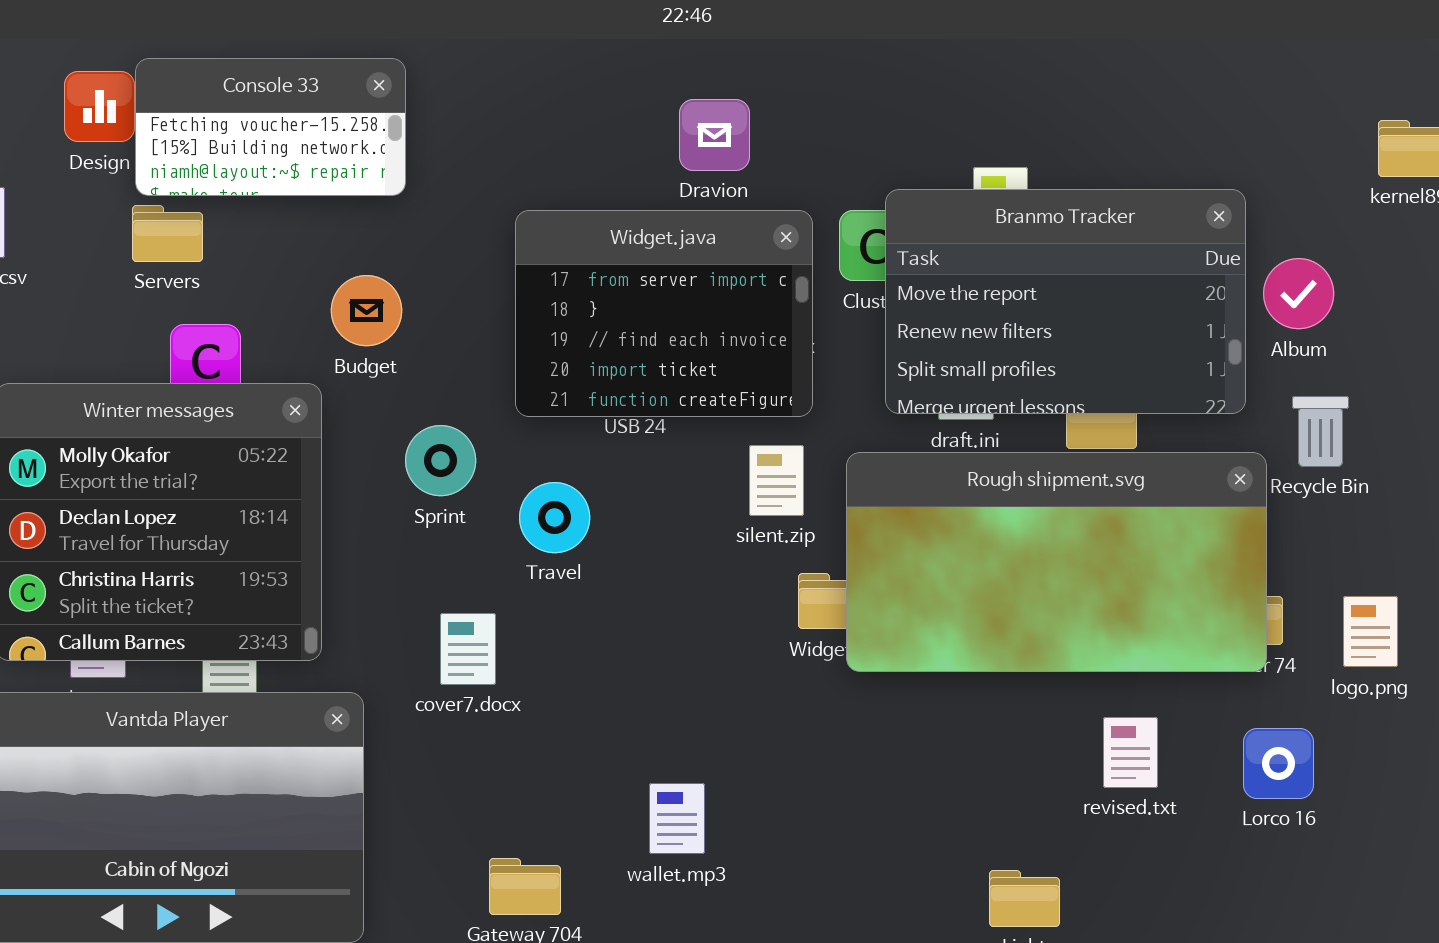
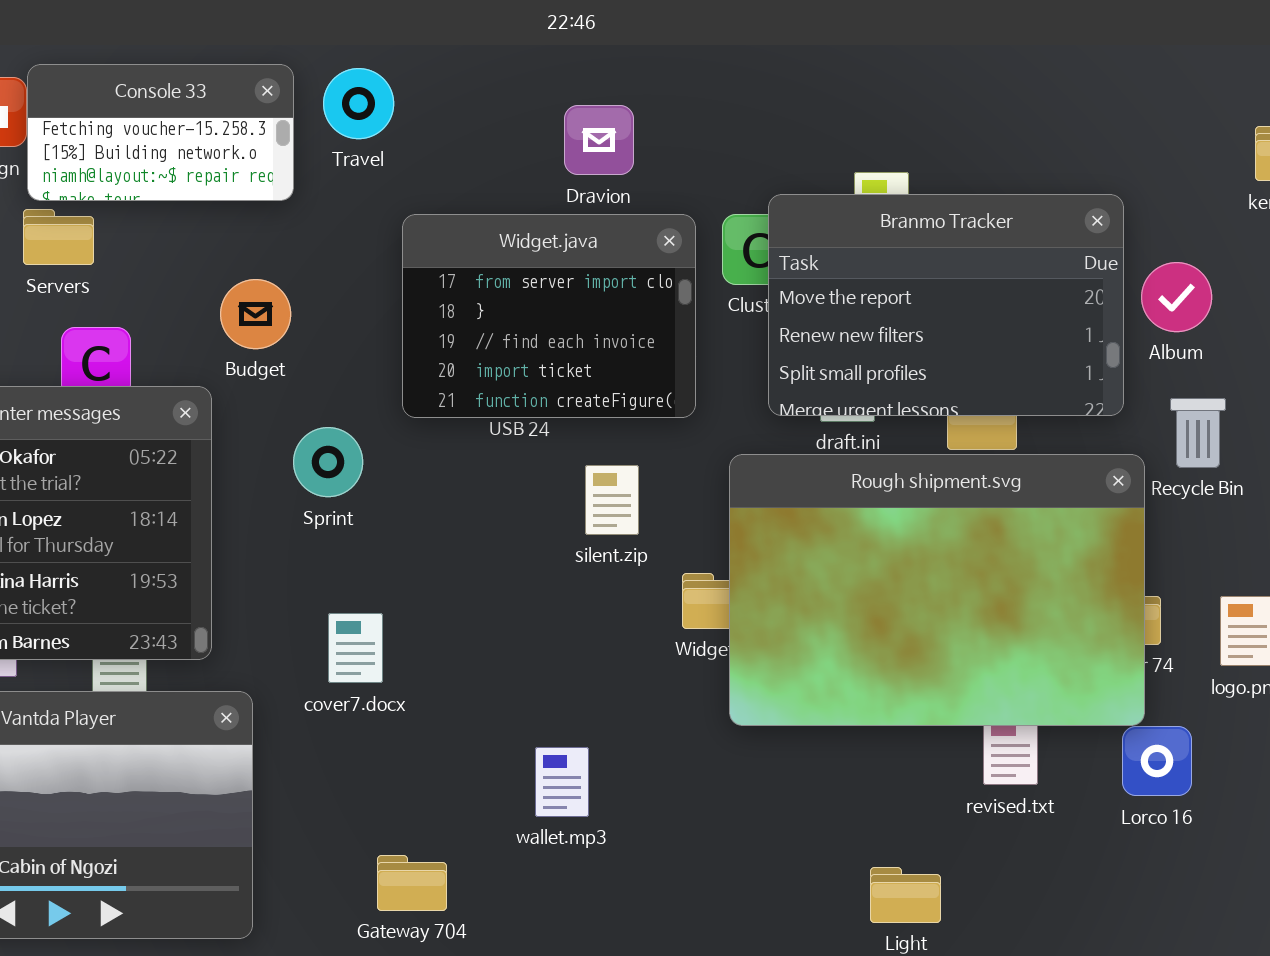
silent.zip: [749,445,804,516] -> [585,465,639,535], moved
Rough shipment.svg: [846,452,1267,672] -> [729,454,1145,726], resized
Travel: [519,482,590,553] -> [323,68,394,139], moved
wallet.mp3: [649,783,705,854] -> [535,747,589,817], moved

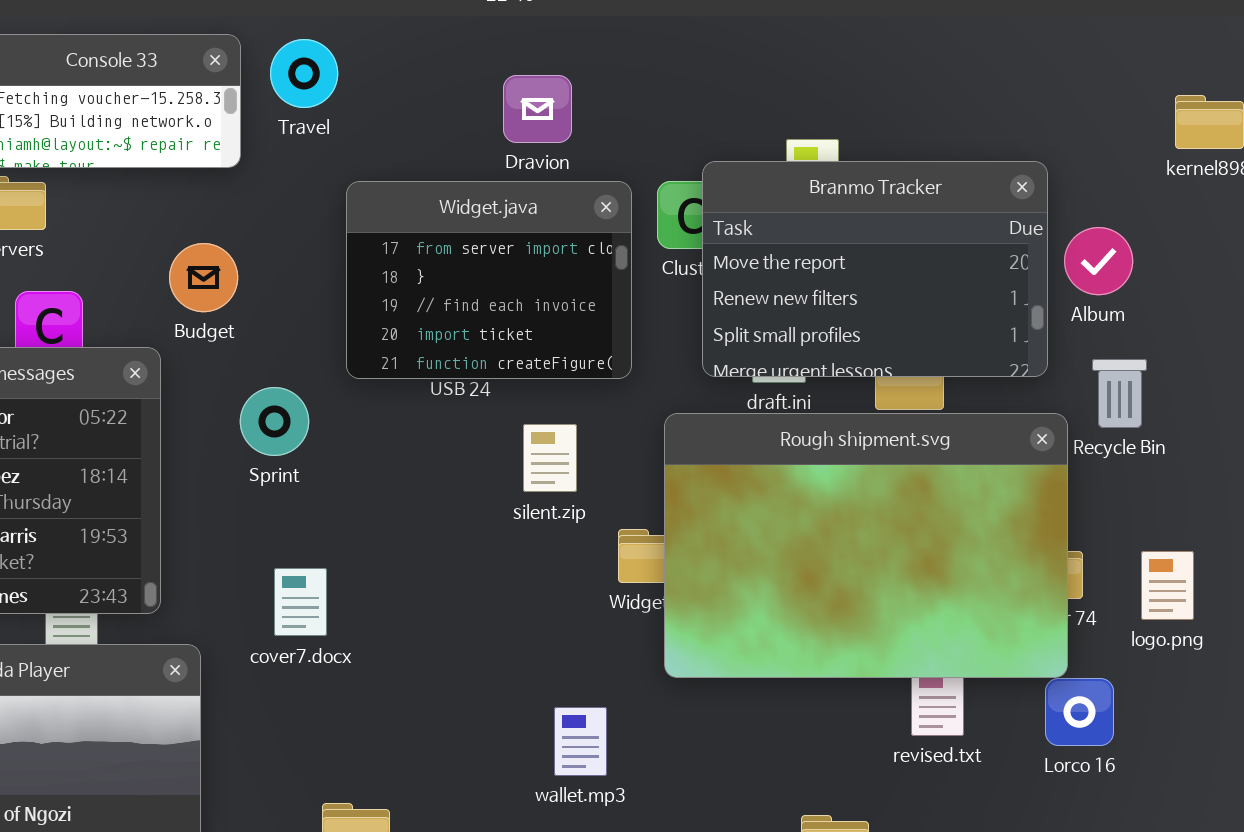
wallet.mp3: [535,747,589,817] -> [554,707,607,776], moved

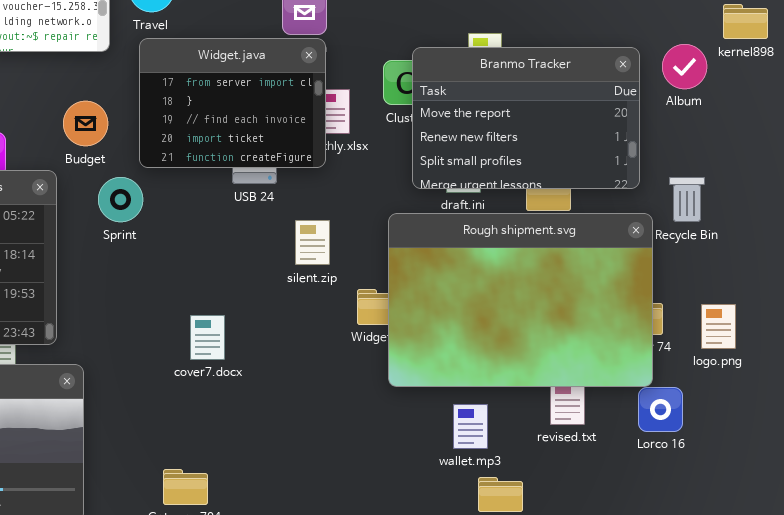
Widget.java: [346,181,632,379] -> [139,38,326,168], moved
Album: [1064,227,1133,295] -> [662,44,707,89], moved
Sprint: [240,387,309,456] -> [98,177,143,222], moved
cover7.docx: [274,568,327,636] -> [190,315,225,360], moved
wallet.mp3: [554,707,607,776] -> [453,404,488,449], moved

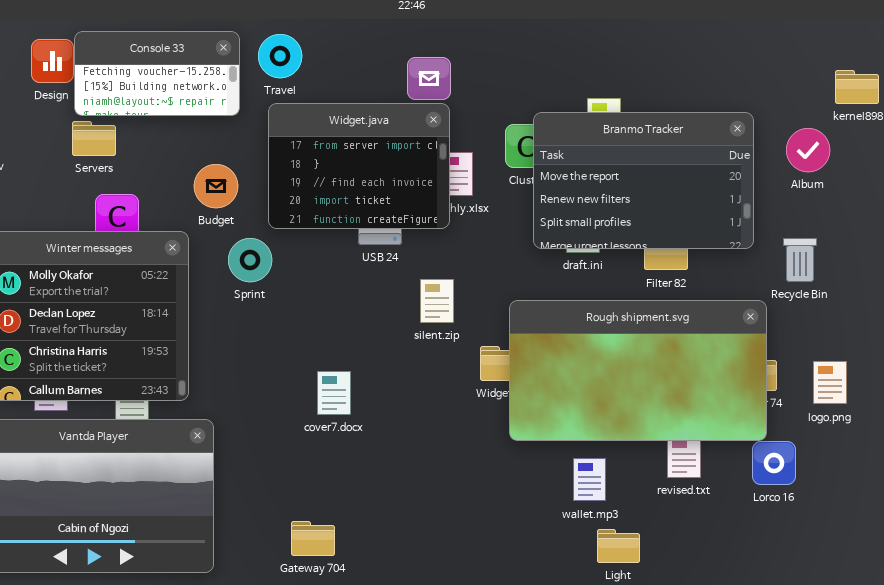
Album: [662,44,707,89] -> [786,128,830,172], moved
Rough shipment.svg: [388,213,653,387] -> [509,300,767,441], resized

